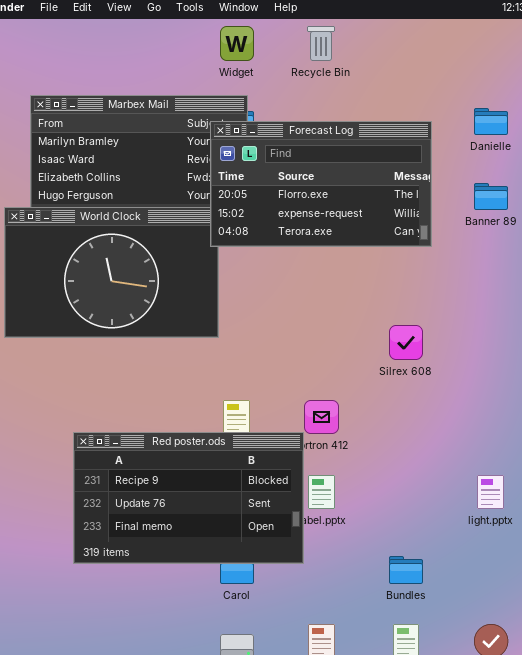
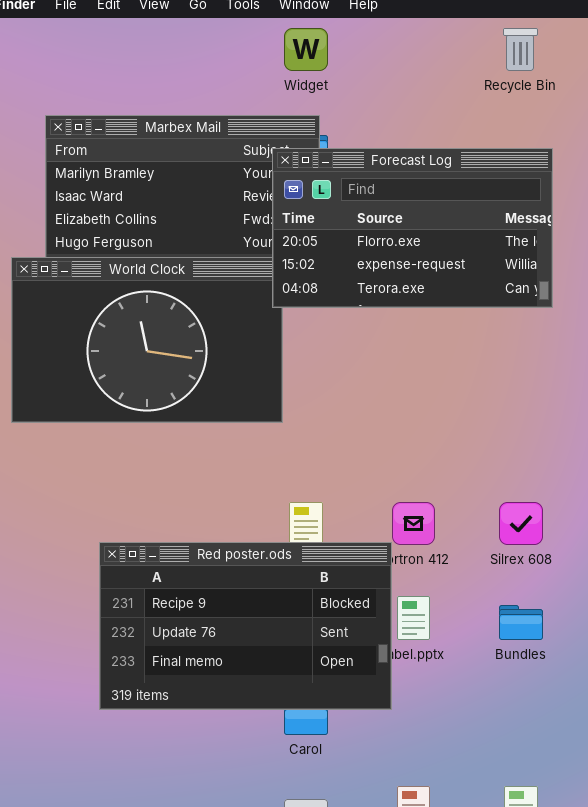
Recycle Bin: [307,26,335,61] -> [503,28,538,71], moved
Silrex 608: [389,325,423,360] -> [499,502,543,545], moved
Bundles: [389,556,423,584] -> [499,605,543,640], moved

